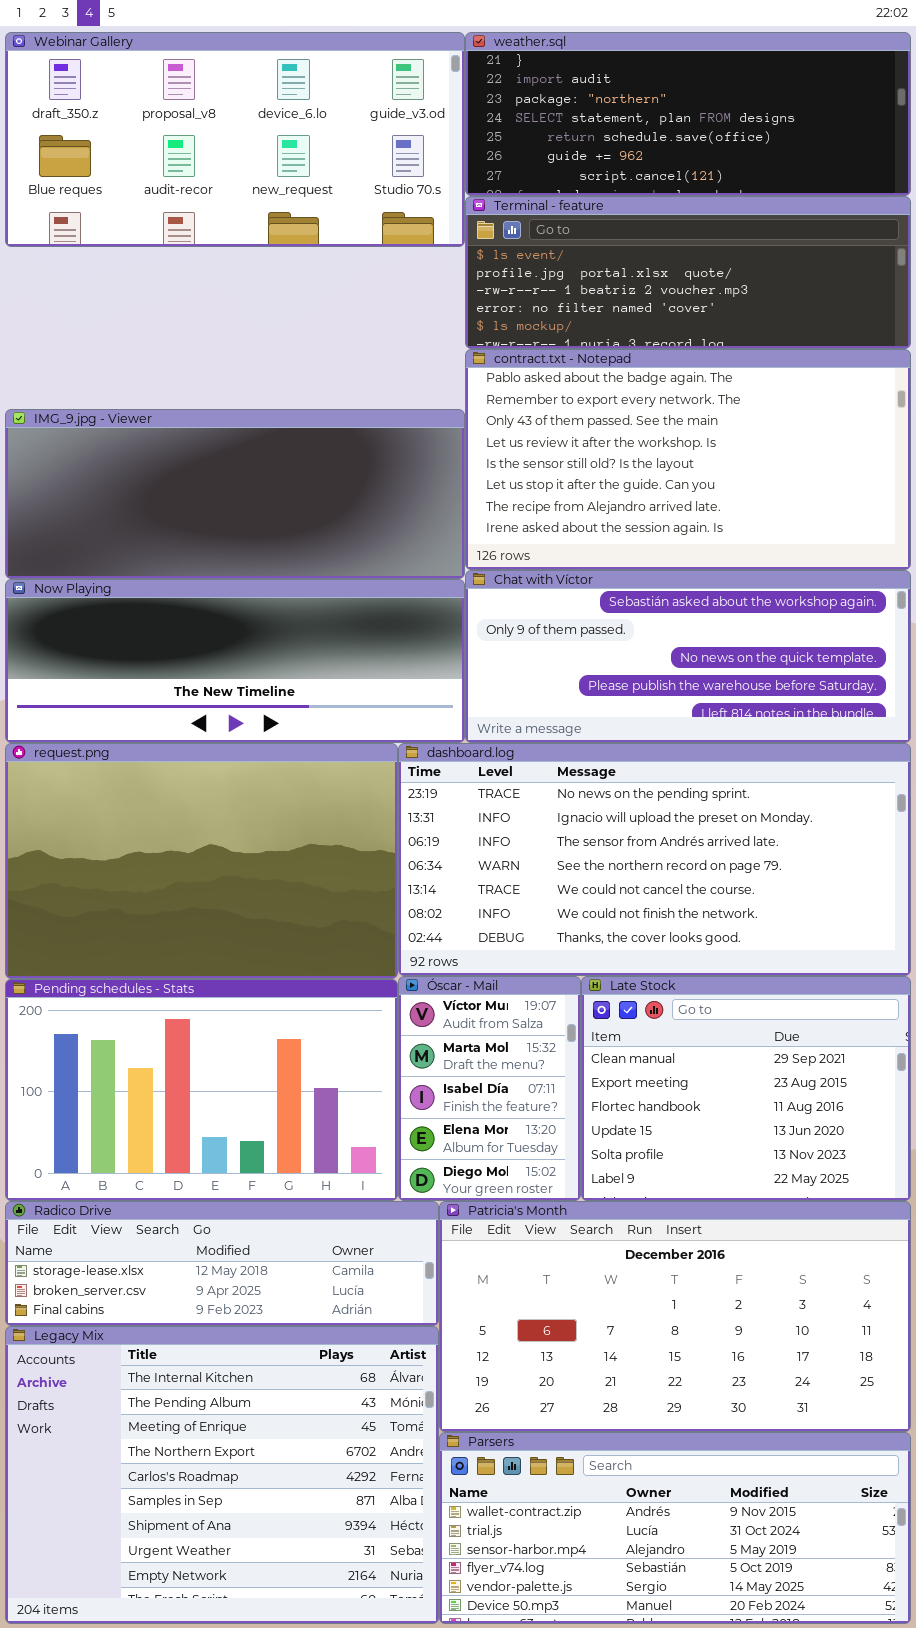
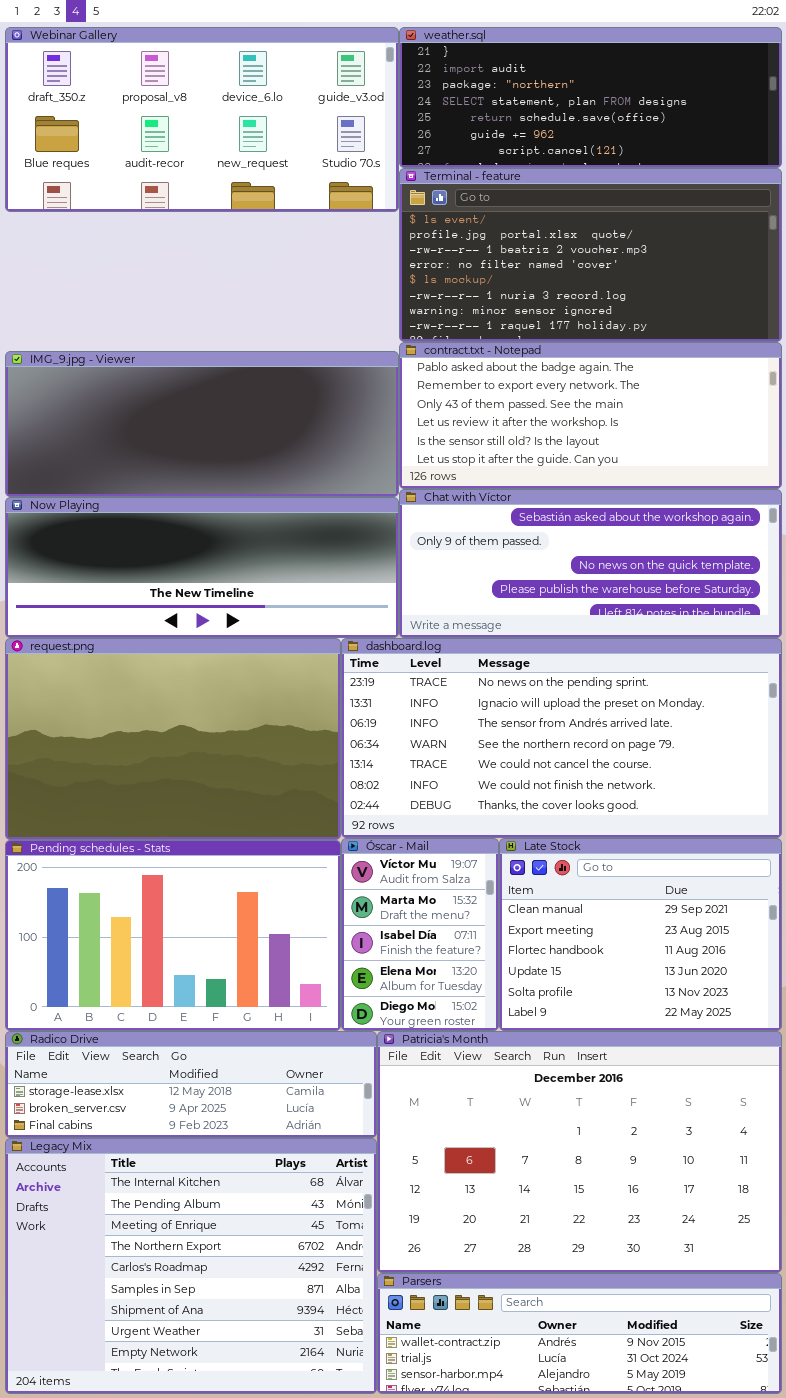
Terminal - feature: [465,196,911,349] -> [399,168,782,342], resized
contract.txt - Notepad: [465,349,911,570] -> [399,342,782,489], resized
Patricia's Month: [439,1201,911,1432] -> [377,1031,782,1273], resized
Parsers: [439,1432,911,1624] -> [377,1273,782,1394], resized

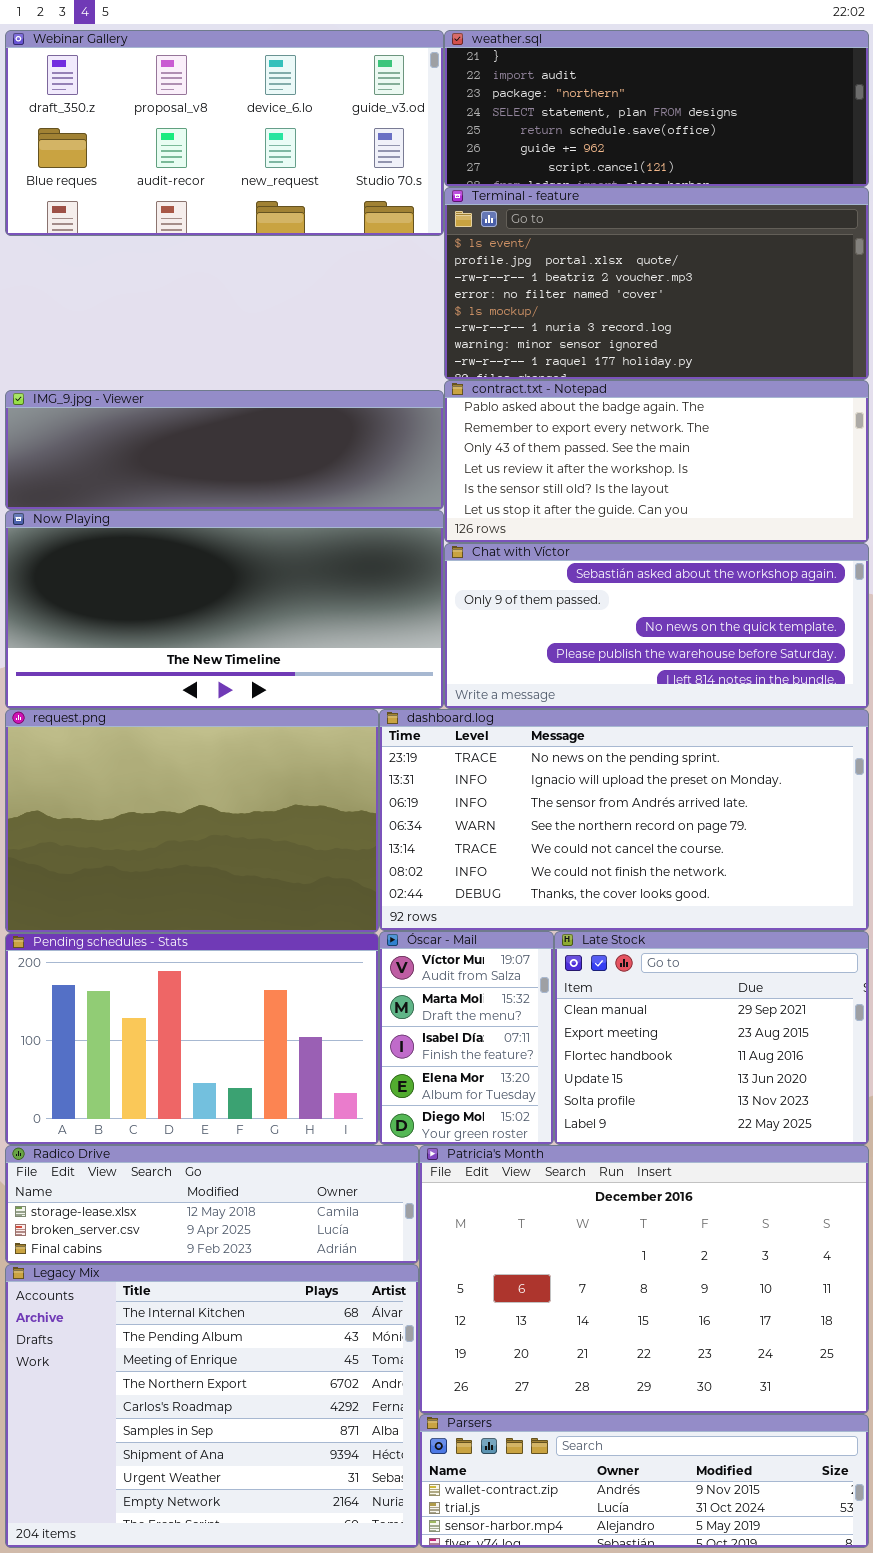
IMG_9.jpg - Viewer: [5,351,399,497] -> [5,390,444,510], resized
Now Playing: [5,497,399,638] -> [5,510,444,709], resized

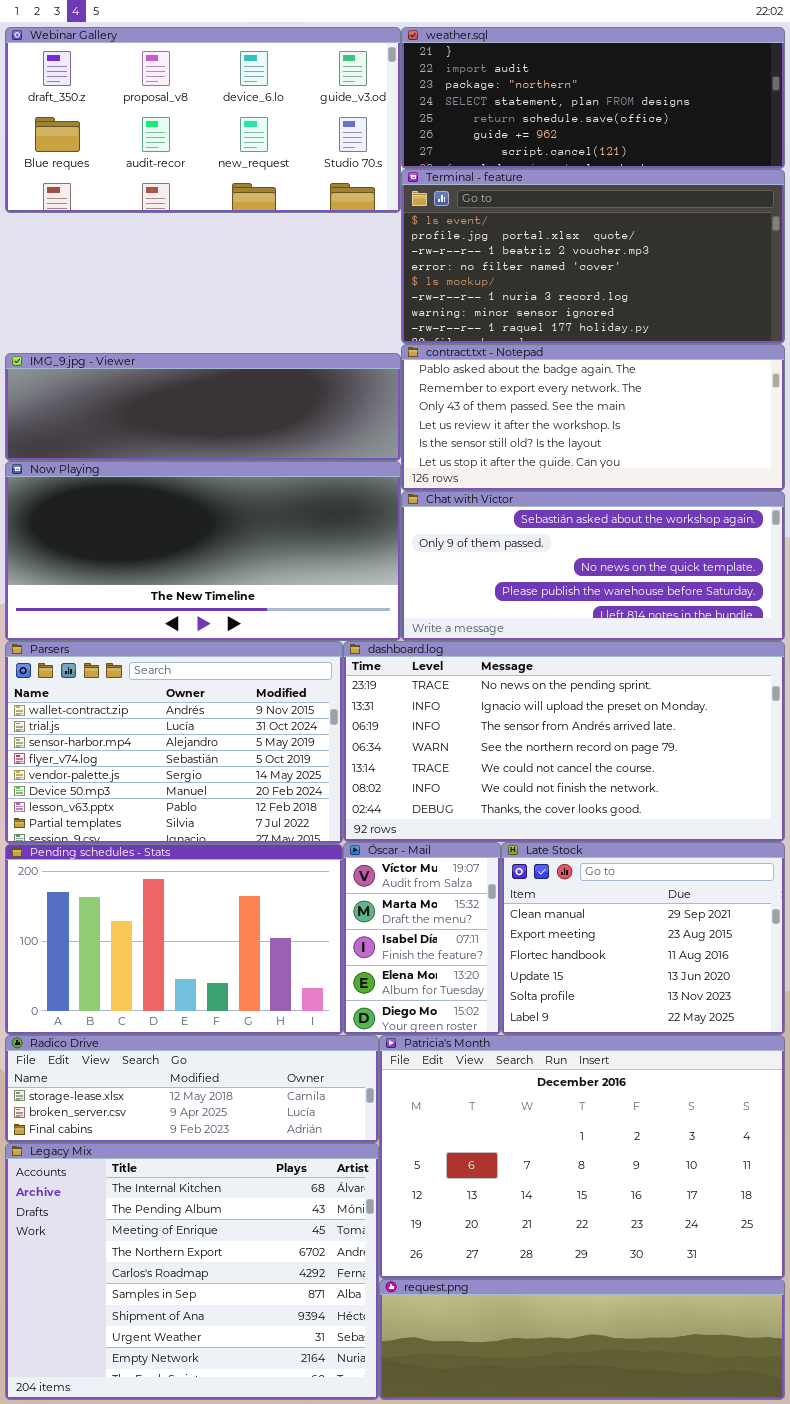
request.png: [5,709,379,933] -> [379,1279,785,1400], moved, resized
Parsers: [419,1414,869,1548] -> [5,641,343,844], moved, resized

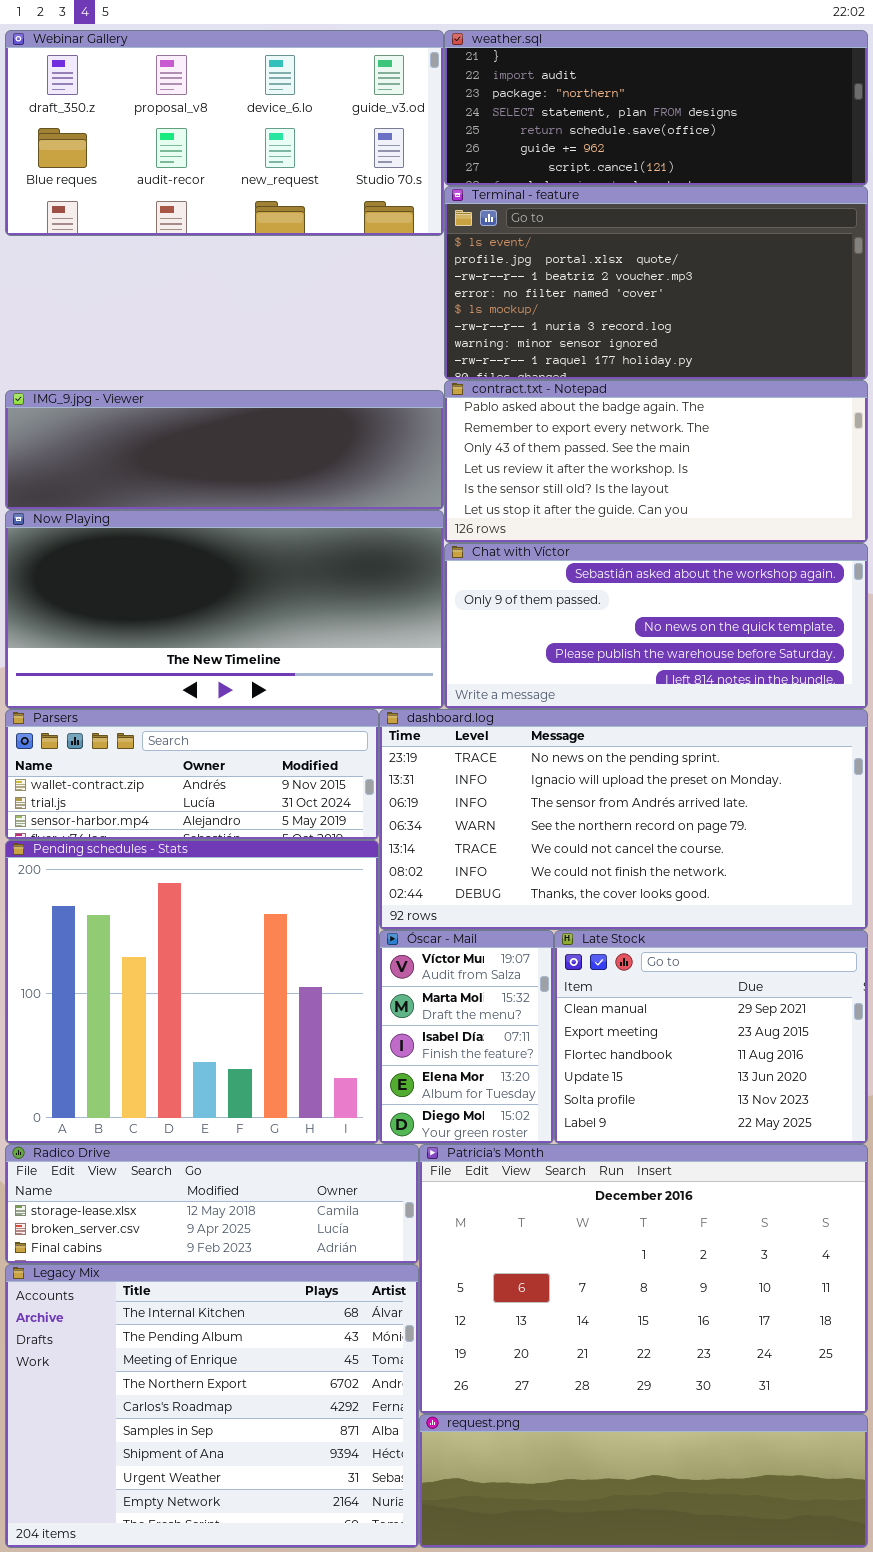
Parsers: [5,641,343,844] -> [5,709,379,840], resized
Pending schedules - Stats: [5,844,343,1035] -> [5,840,379,1144], resized

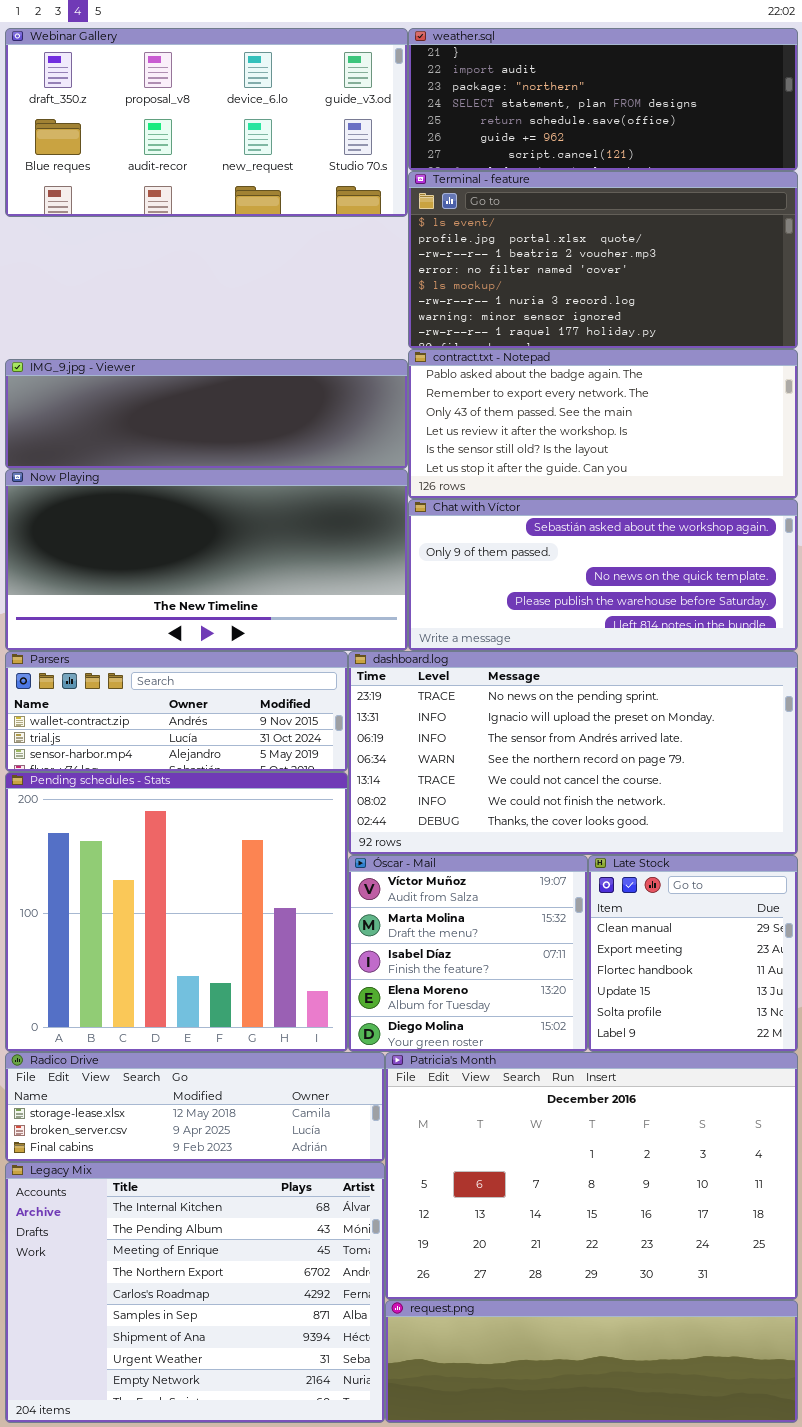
Óscar - Mail: [379,930,554,1144] -> [348,855,588,1052], resized
Late Stock: [554,930,868,1144] -> [588,855,798,1052], resized

